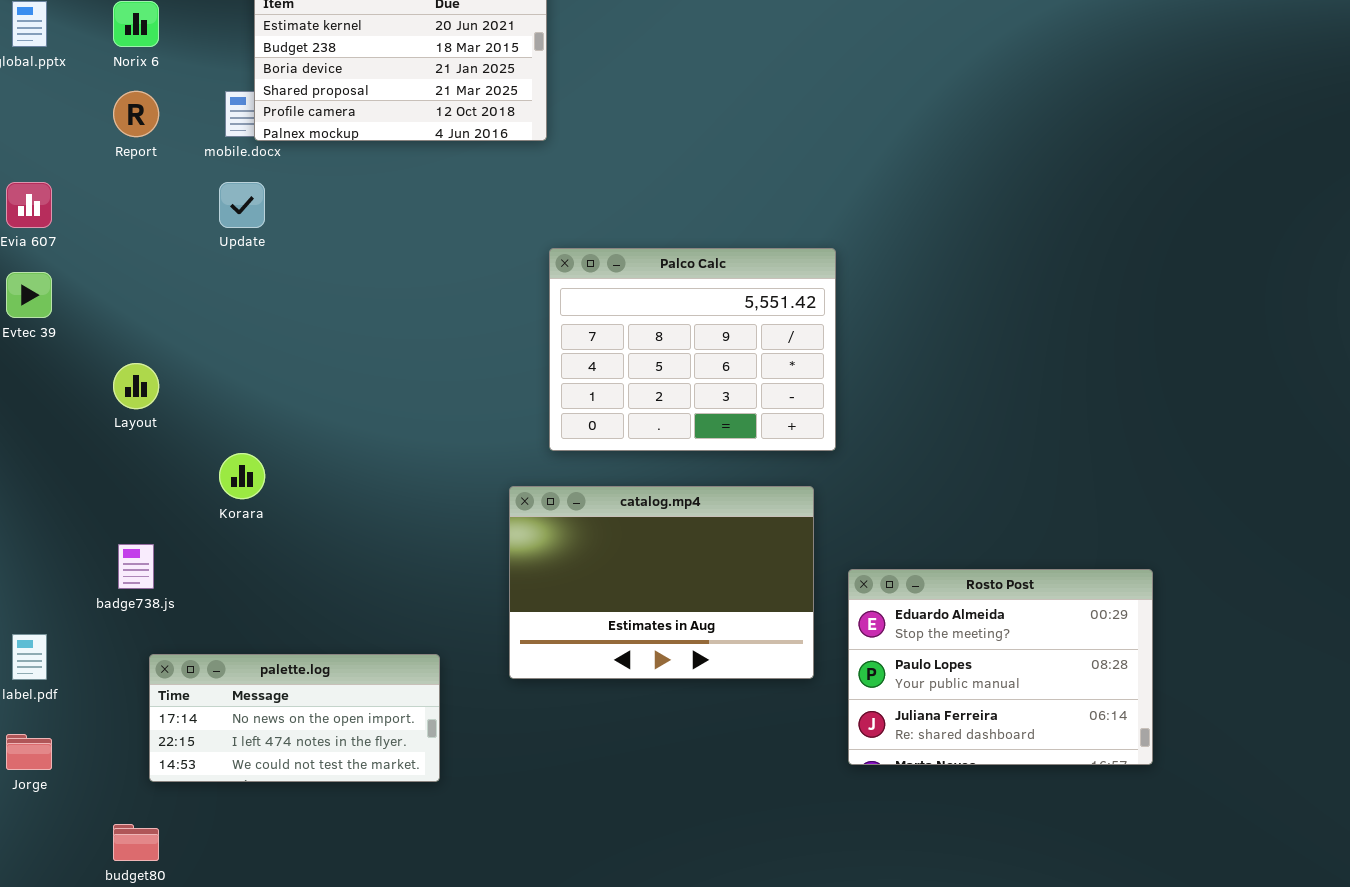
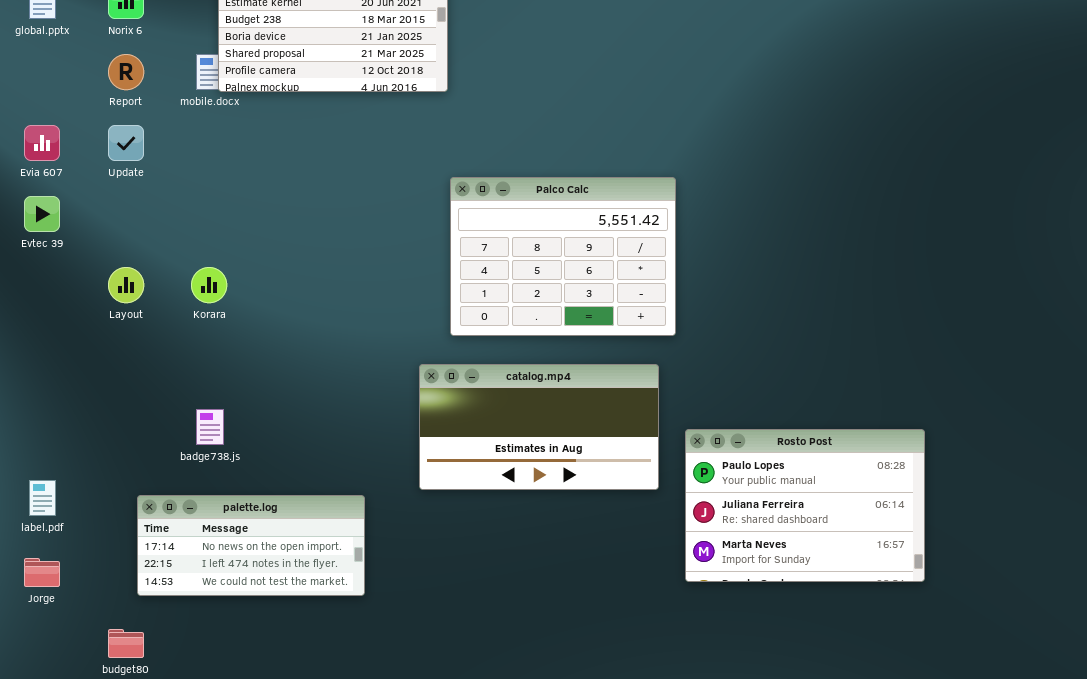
Update: [219,182,265,228] -> [108,125,144,161], moved
Korara: [219,453,265,499] -> [191,267,227,303], moved
catalog.mp4: [509,486,814,679] -> [419,364,659,490], resized
badge738.js: [118,544,154,589] -> [196,409,224,445], moved
Rosto Post: [848,569,1153,765] -> [685,429,925,582], scrolled down 1 row

